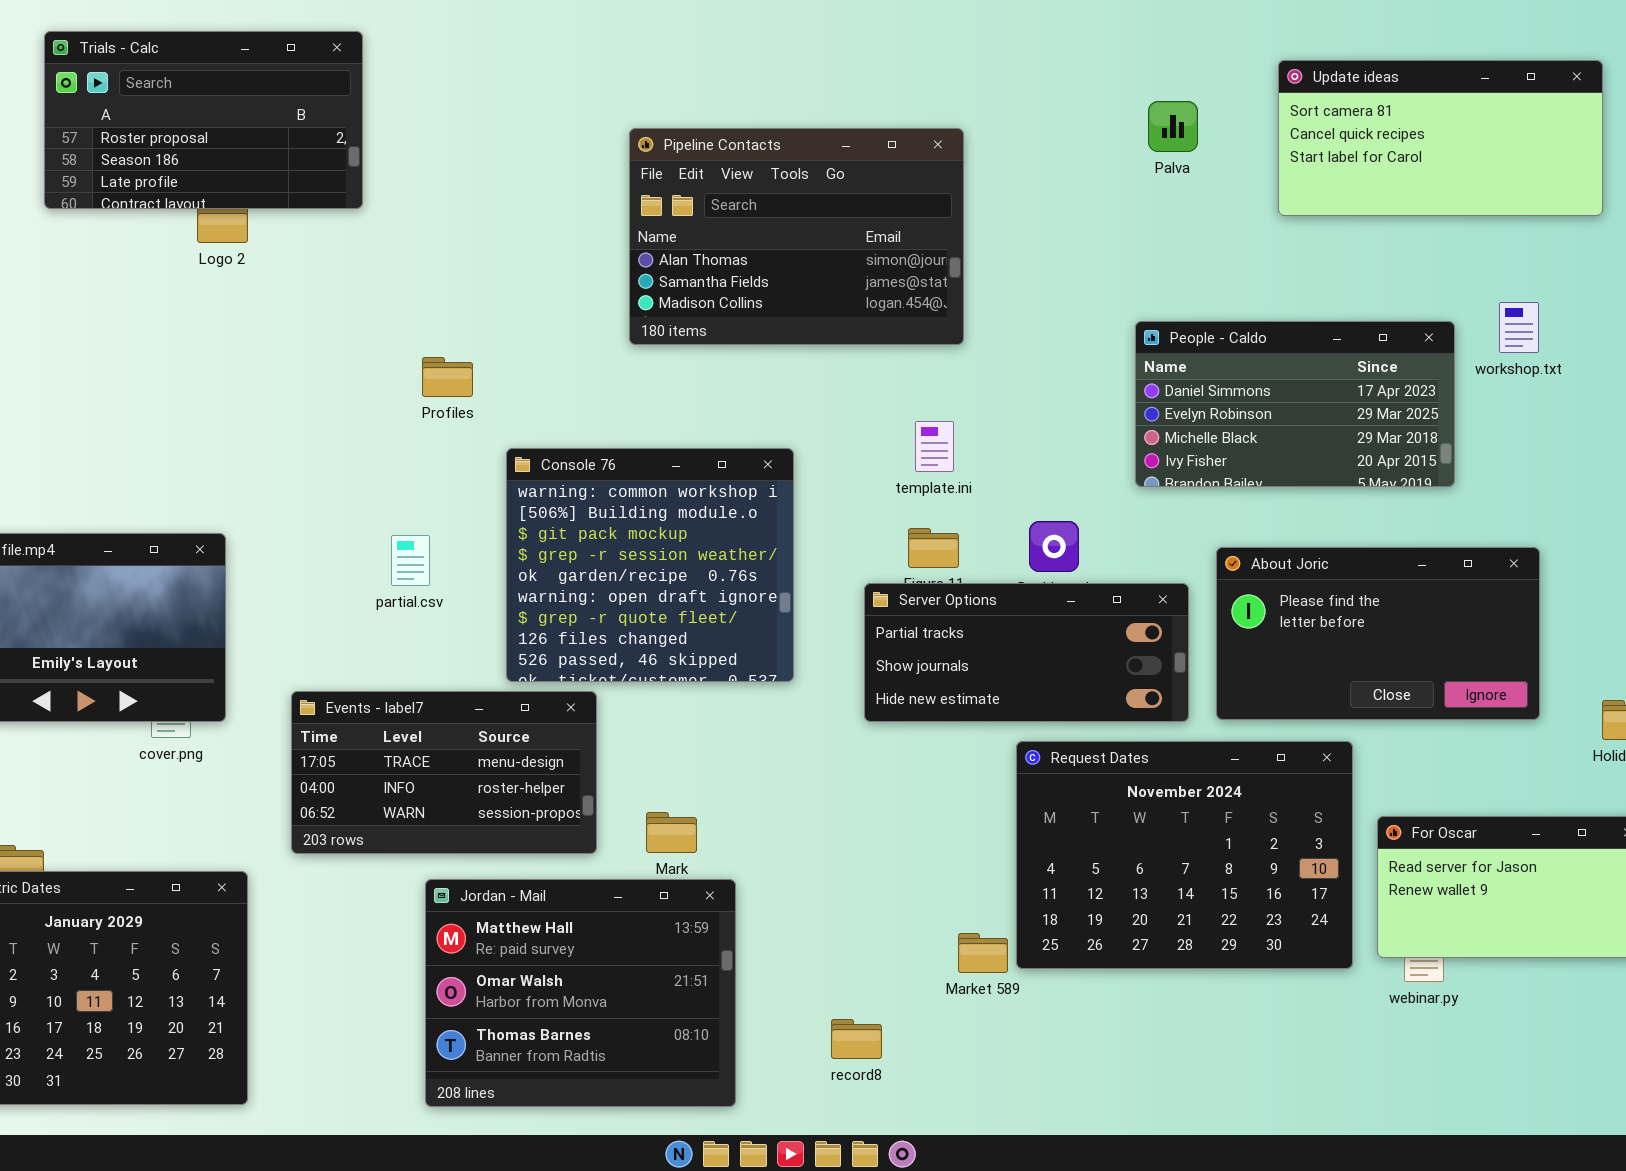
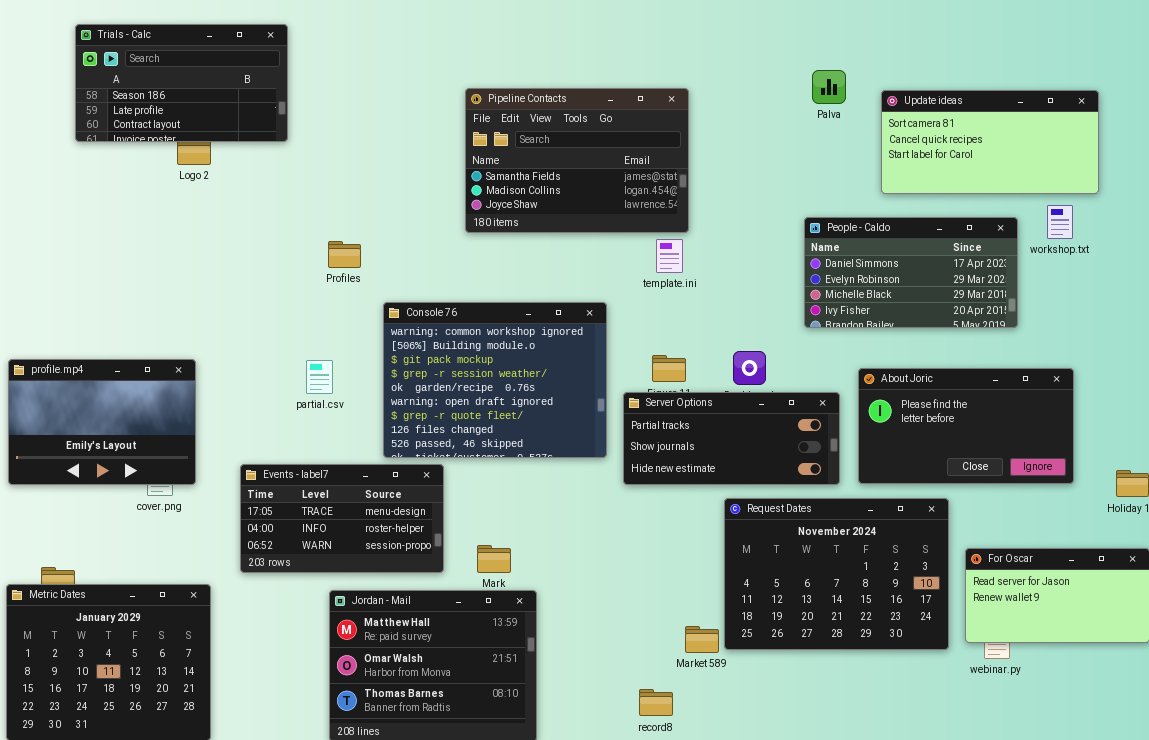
Trials - Calc: [44,31,363,209] -> [75,24,288,142], scrolled down 1 row
Update ideas: [1278,60,1603,216] -> [881,90,1099,194], moved
Pipeline Contacts: [629,128,964,345] -> [465,88,689,233], scrolled down 1 row
template.ini: [915,421,954,472] -> [656,239,683,273], moved
Console 76: [506,448,794,682] -> [383,302,607,458], resized
record8: [831,1019,882,1059] -> [639,689,673,716], moved

